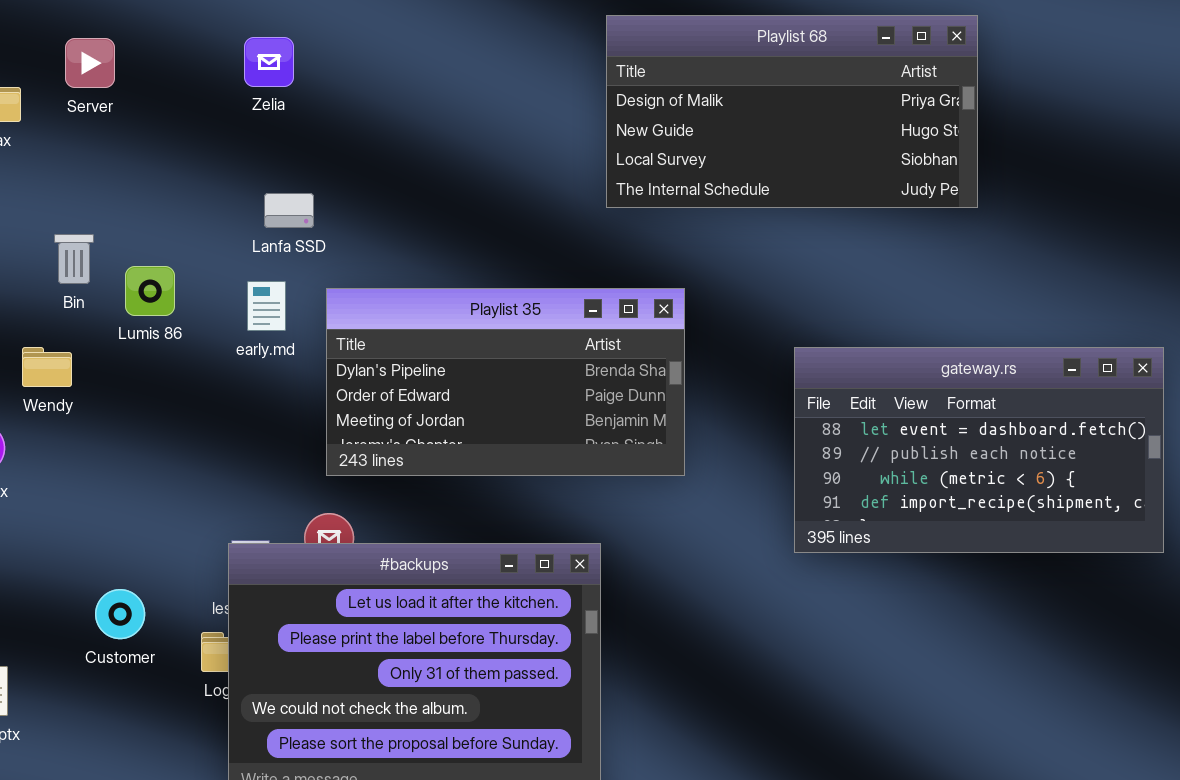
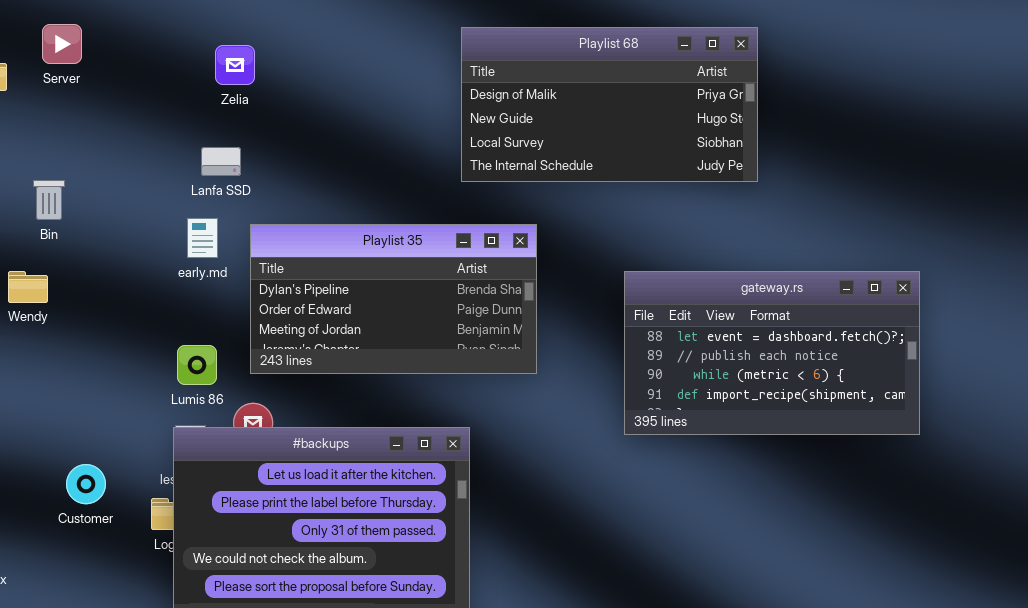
Playlist 68: [606,15,978,208] -> [461,27,758,182], moved
Zelia: [244,37,294,87] -> [215,45,255,85], moved
Lumis 86: [125,266,175,316] -> [177,345,217,385], moved

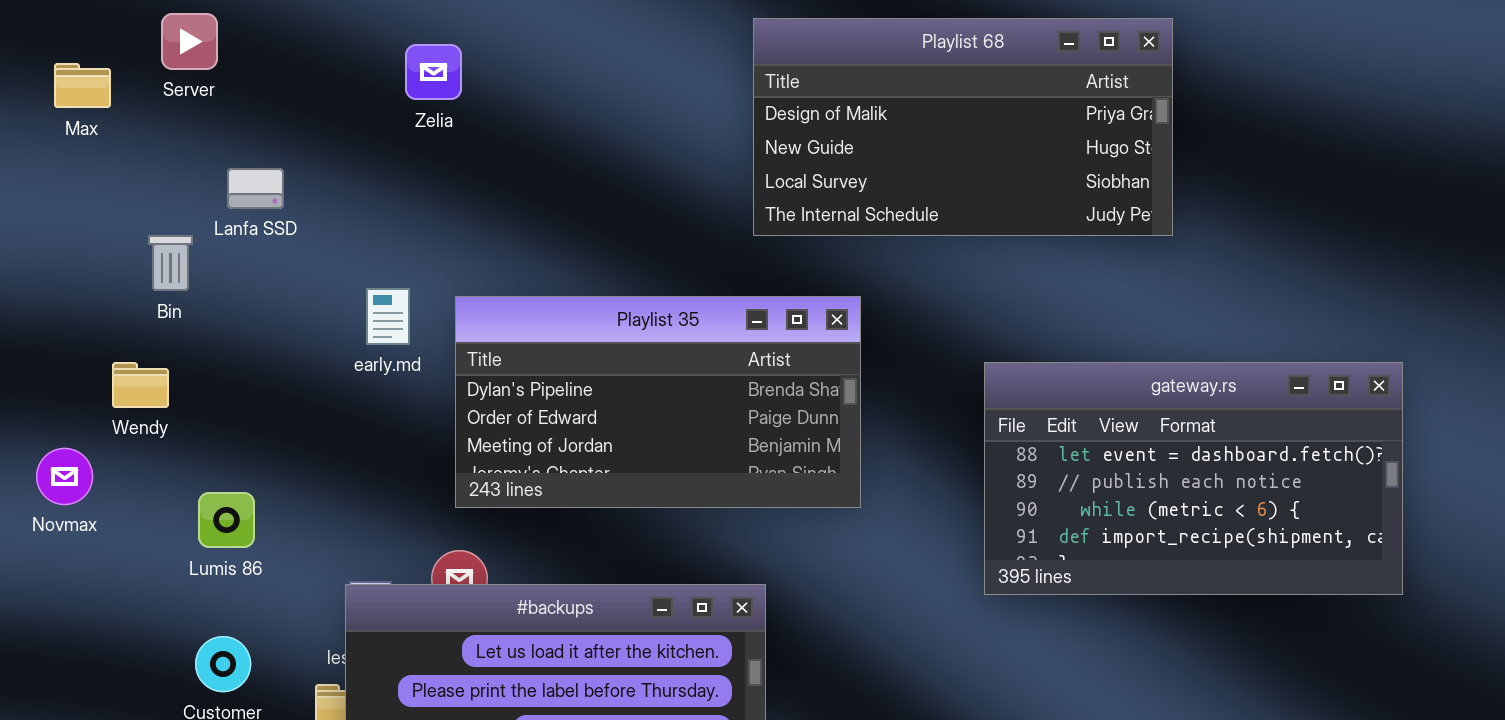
Lanfa SSD: [201,147,241,176] -> [227,168,284,209], moved
Lumis 86: [177,345,217,385] -> [198,492,255,548], moved

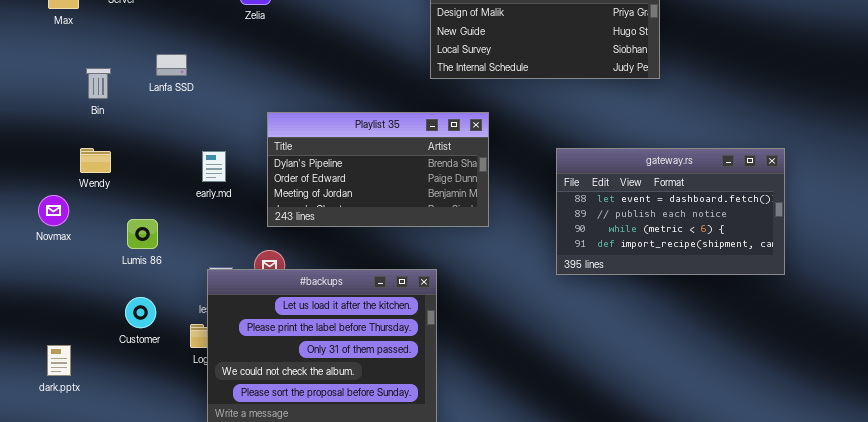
Lanfa SSD: [227,168,284,209] -> [156,54,187,76], moved
Bin: [148,235,193,291] -> [86,68,111,99], moved
early.md: [366,288,410,345] -> [202,151,226,182], moved

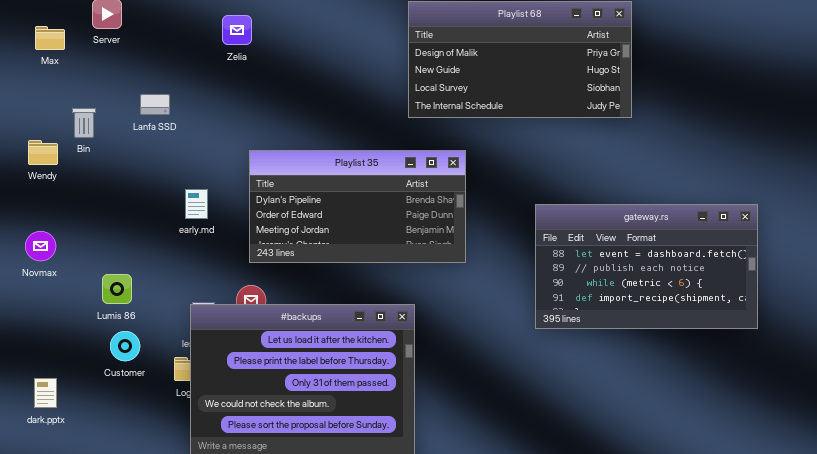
Wendy: [80,148,111,173] -> [28,140,58,165], moved
gateway.rs: [556,148,785,275] -> [535,204,758,329], moved
Lumis 86: [127,219,158,249] -> [102,274,132,304], moved

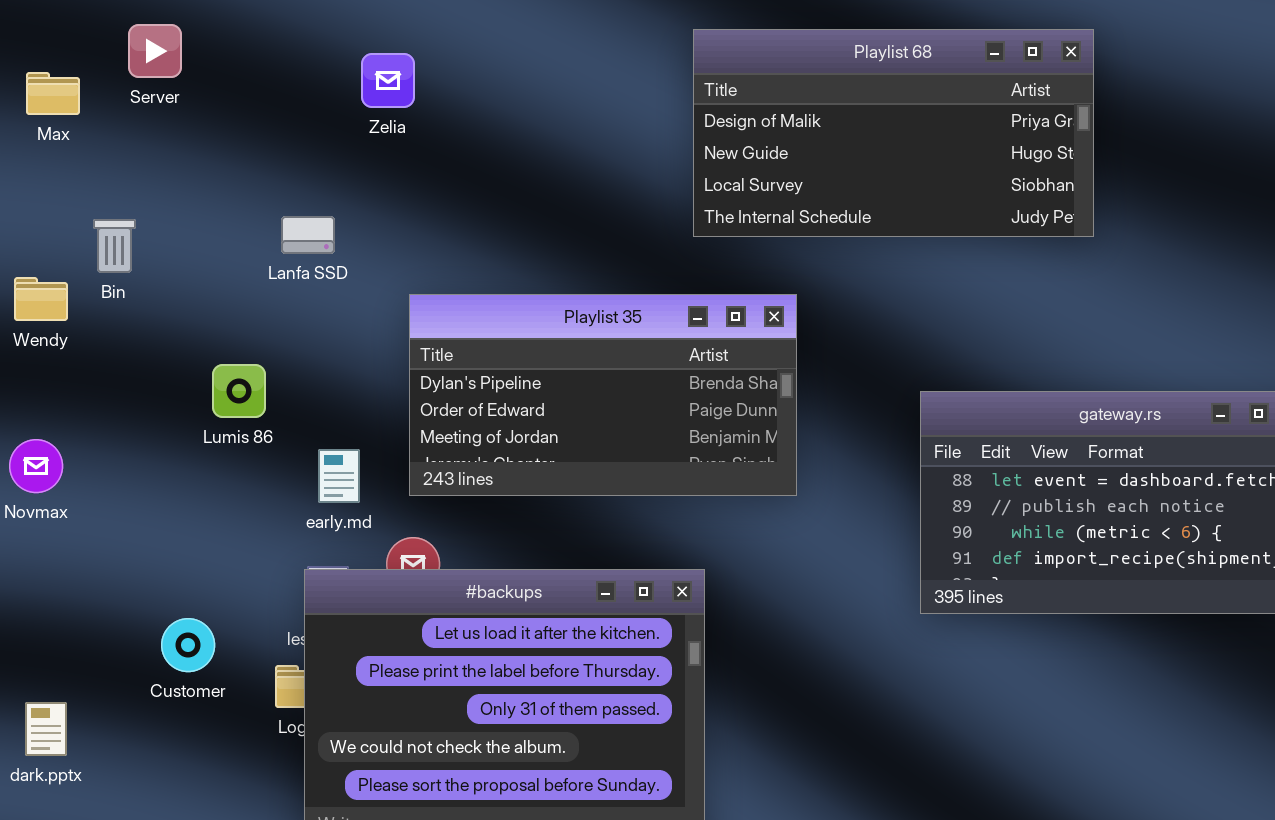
Lanfa SSD: [140,94,170,115] -> [281,216,335,254], moved
early.md: [185,189,208,219] -> [318,449,360,503], moved
Lumis 86: [102,274,132,304] -> [212,364,266,418], moved

